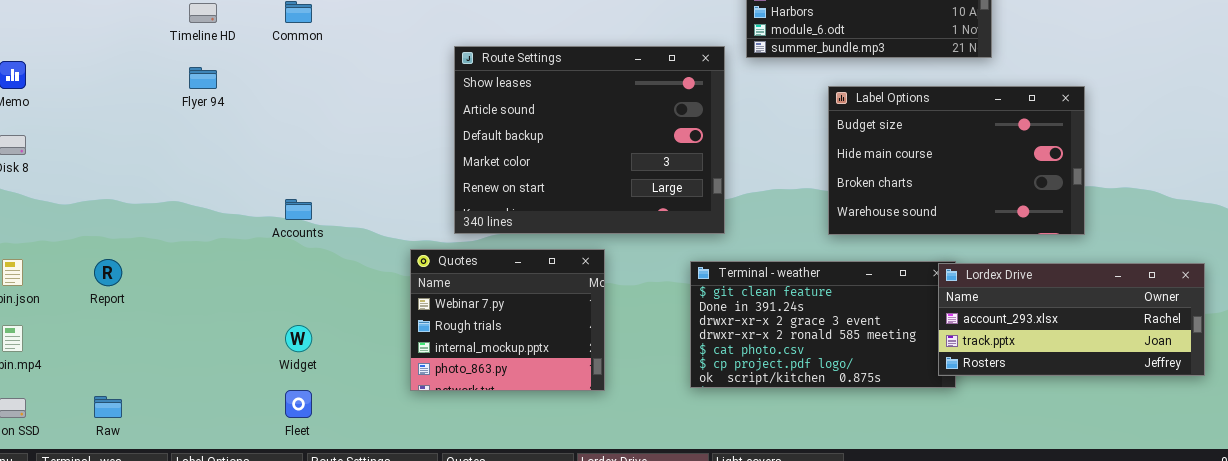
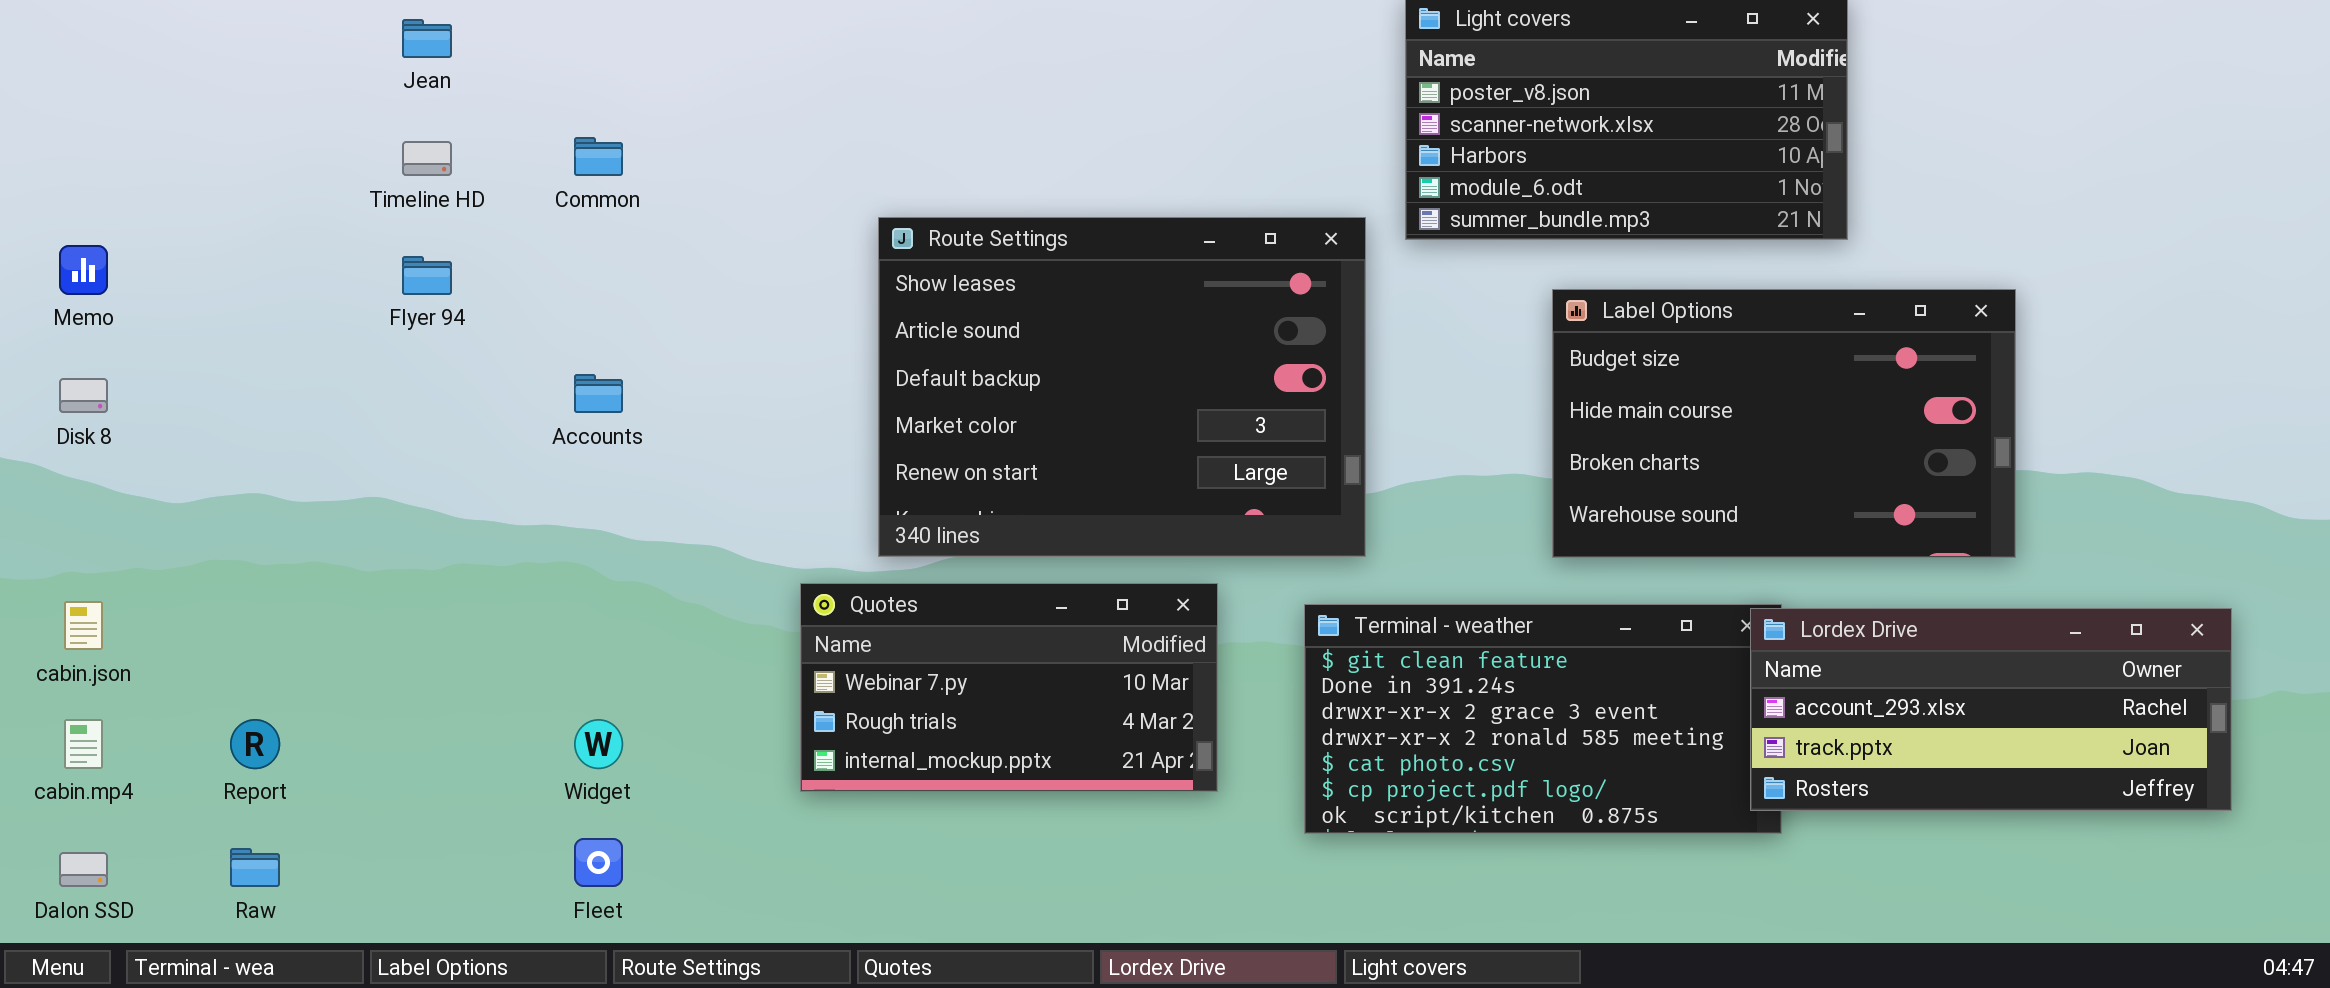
Accounts: [285,199,312,220] -> [574,374,623,413], moved
Quotes: [410,249,605,391] -> [800,583,1218,792], resized
Report: [94,259,122,286] -> [230,719,280,769], moved

